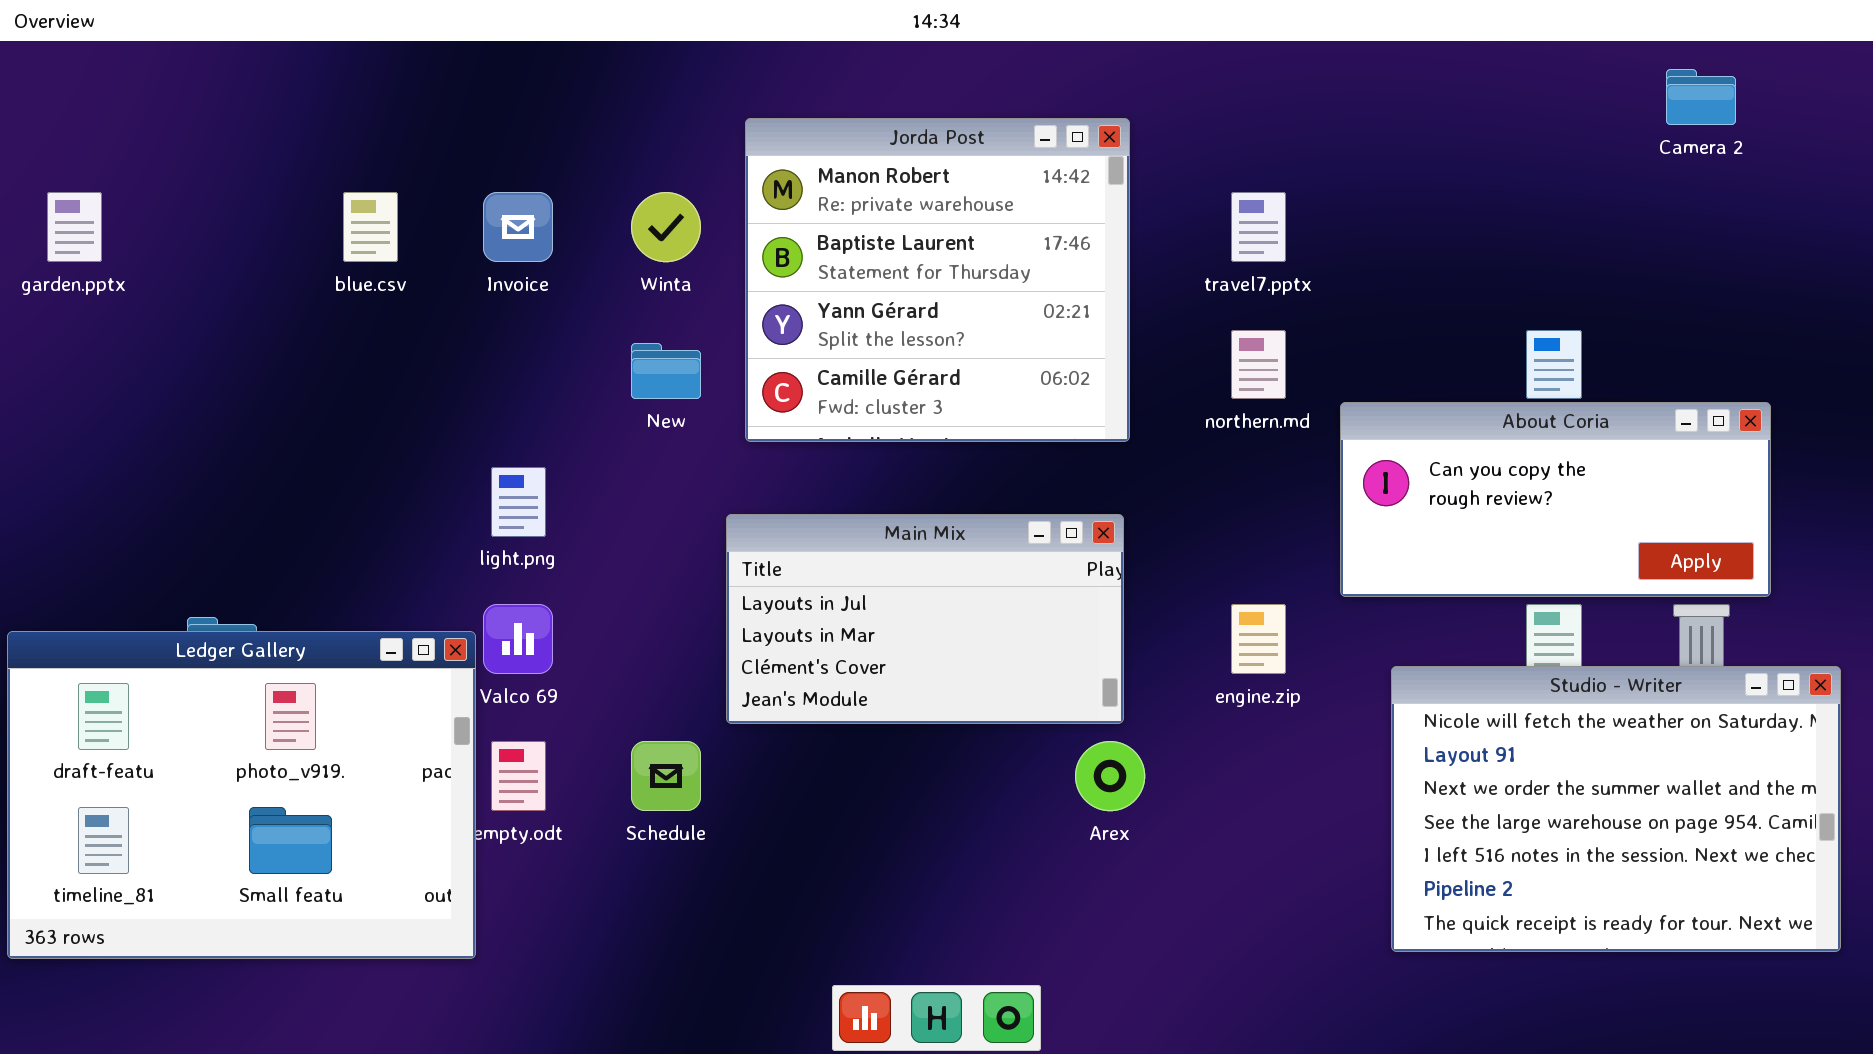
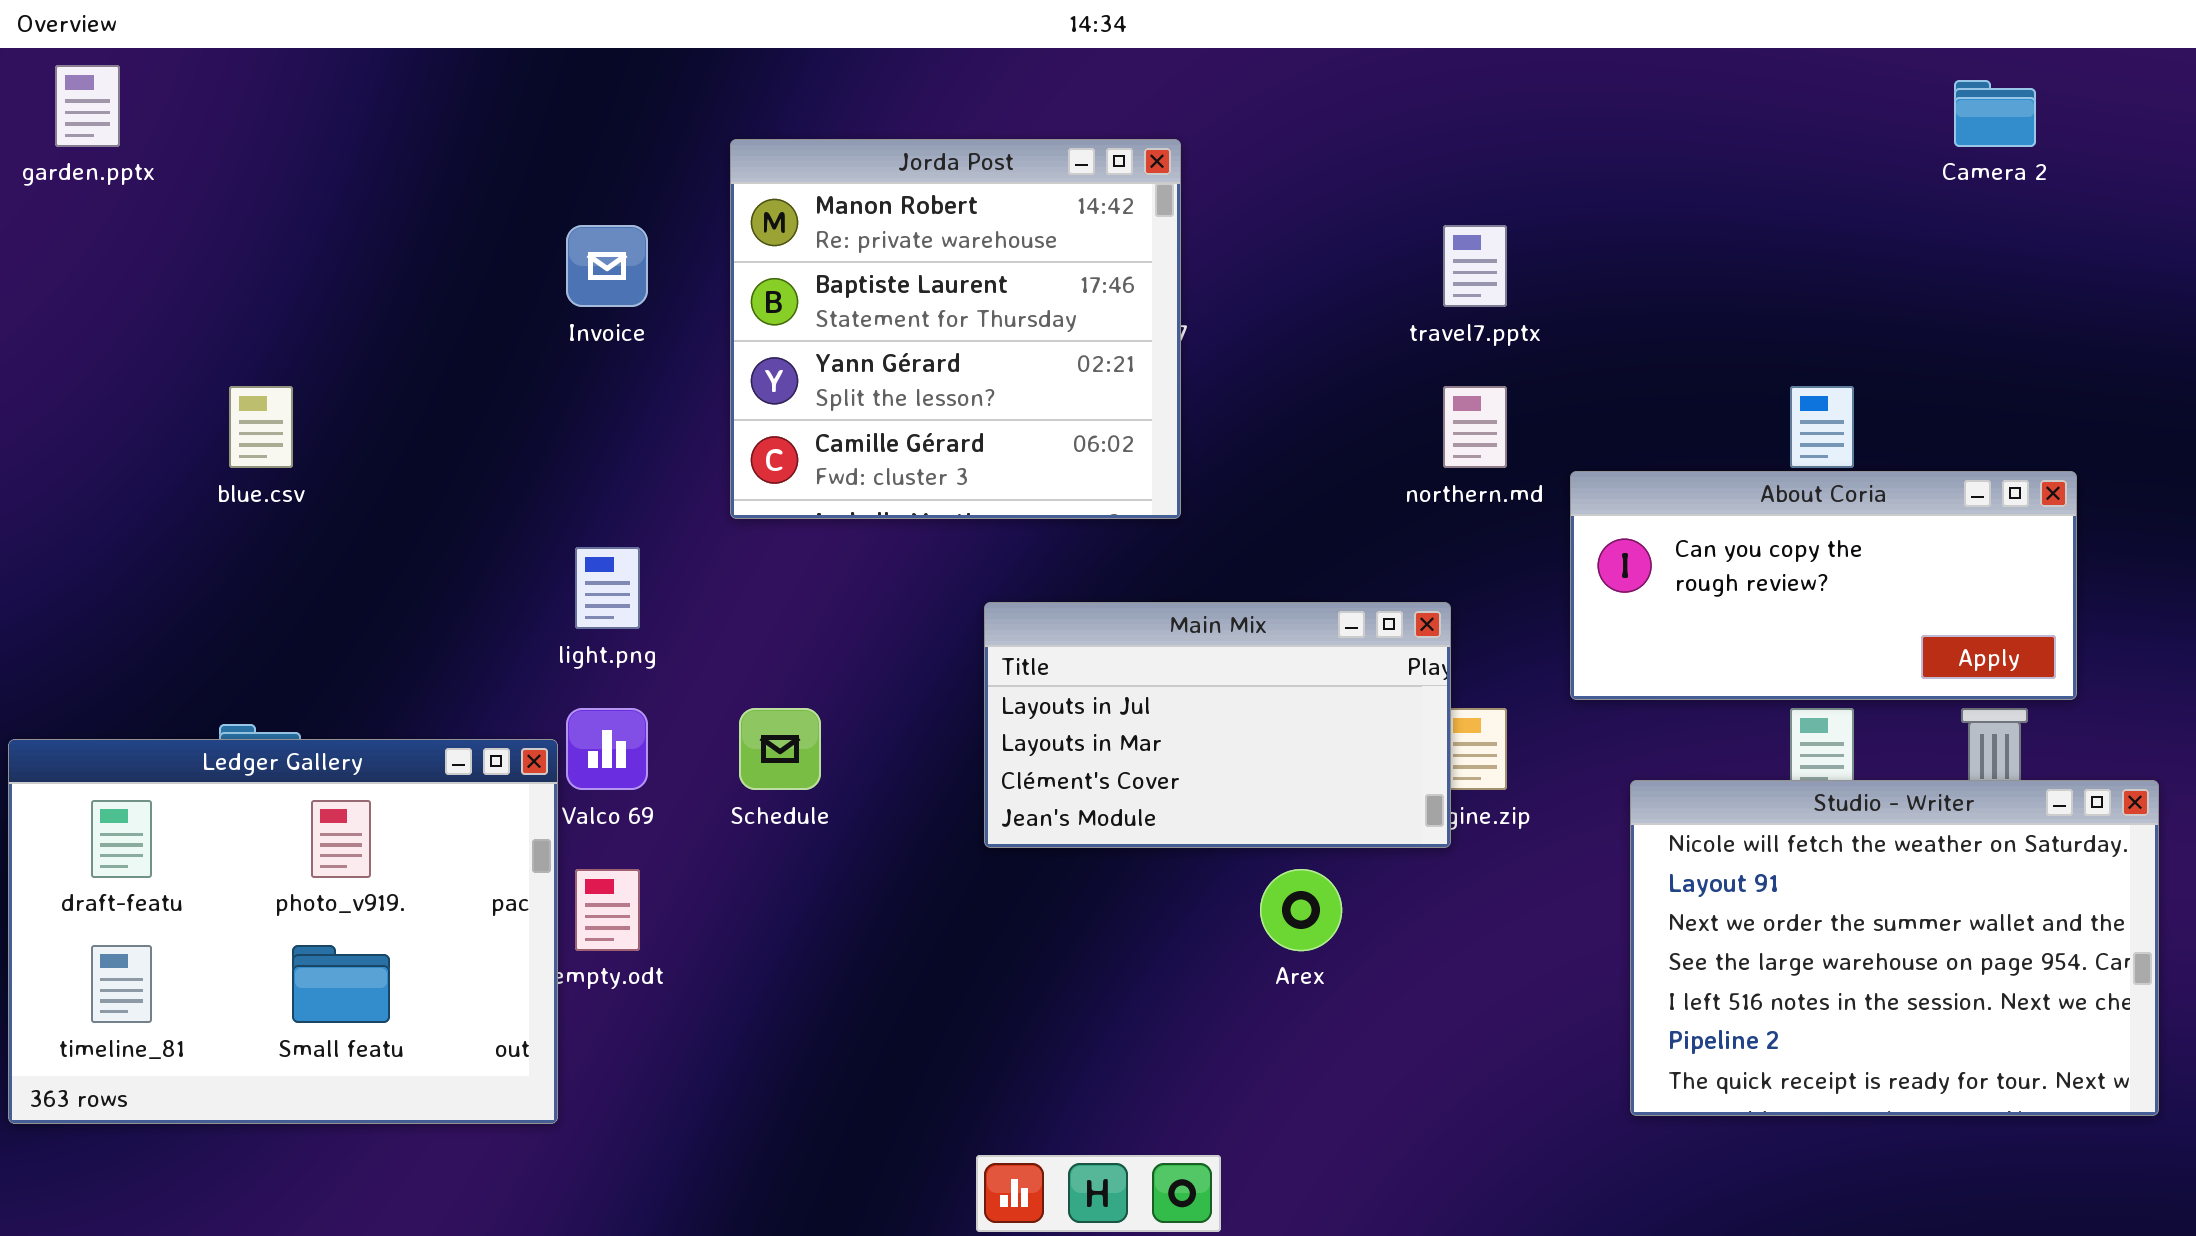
Jorda Post: [745,118,1130,442] -> [730,139,1181,519], moved
garden.pptx: [47,192,102,262] -> [55,65,120,147], moved
blue.csv: [343,192,398,262] -> [229,386,293,468], moved
Main Mix: [726,514,1124,724] -> [984,602,1451,848], moved
Schedule: [631,741,701,811] -> [739,708,821,790], moved

